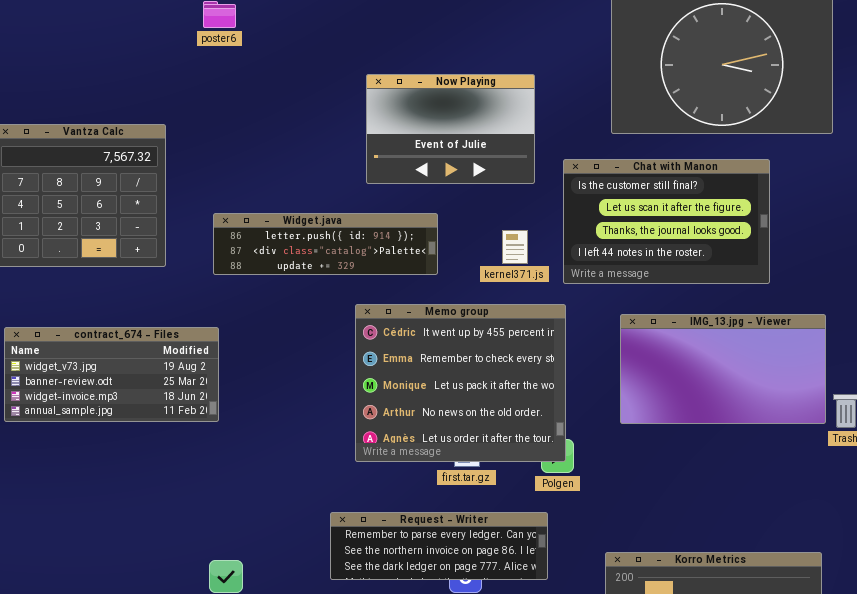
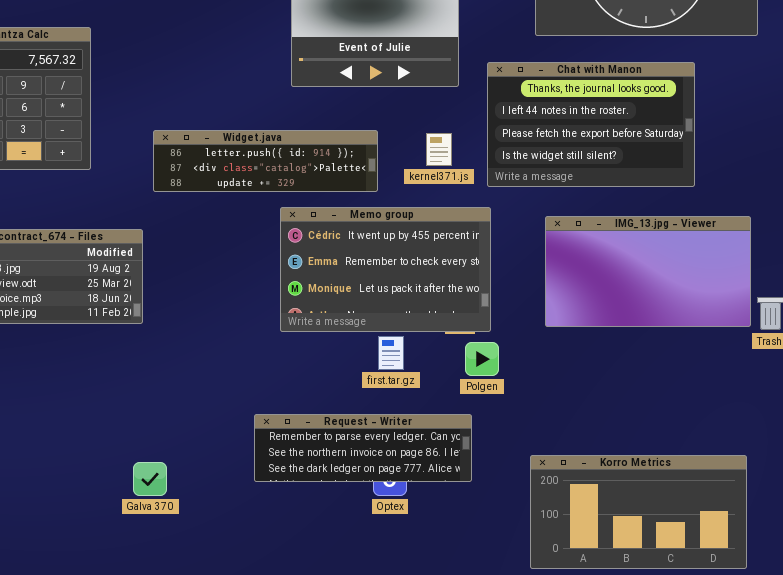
Chat with Manon: [563,159,770,284] -> [487,62,695,187], scrolled down 2 rows
Widget.java: [213,213,438,275] -> [153,130,378,192], moved
Memo group: [355,304,566,462] -> [280,207,491,332], resized

